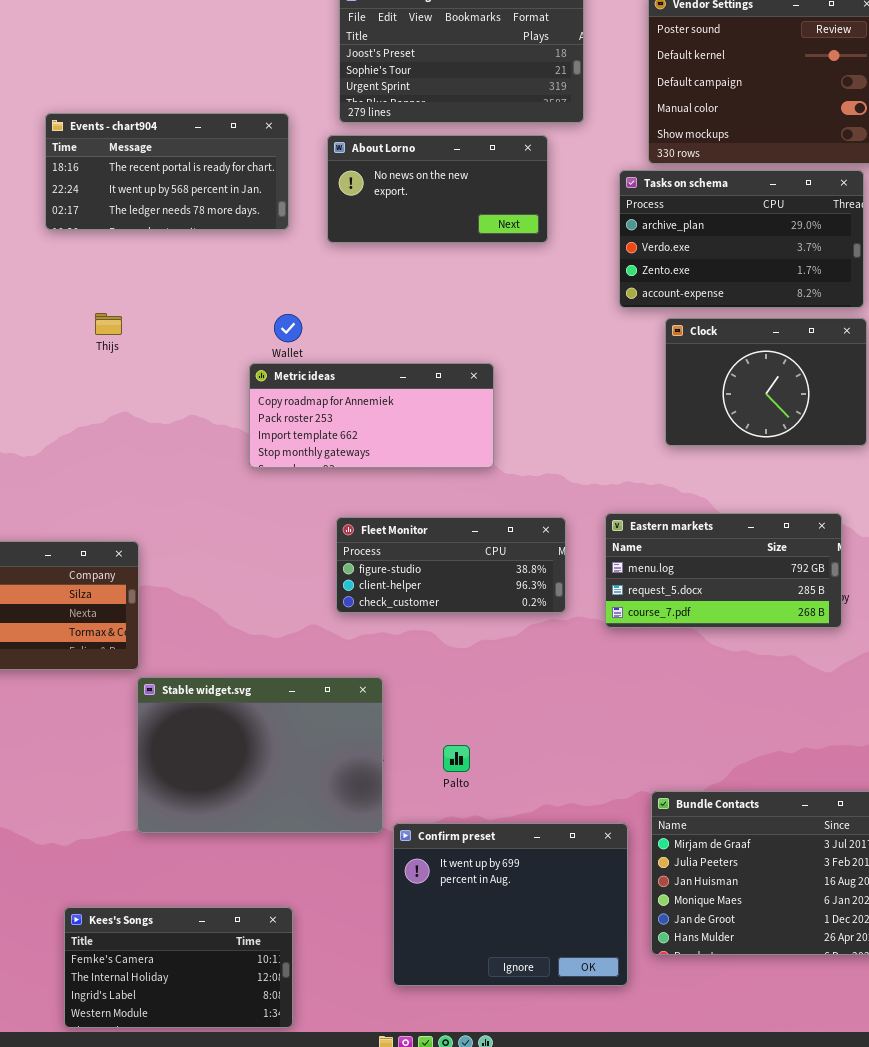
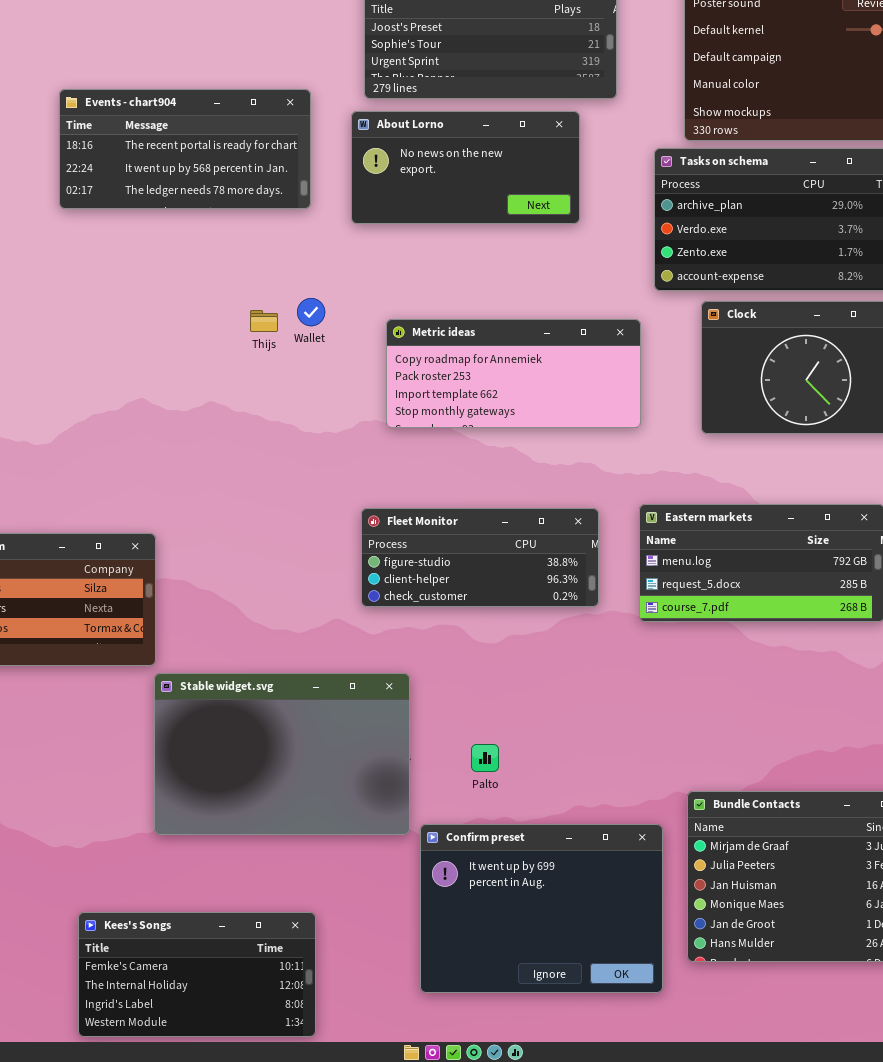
Thijs: [95,313,122,335] -> [250,310,278,332], moved
Metric ideas: [249,363,494,468] -> [386,319,641,428], moved

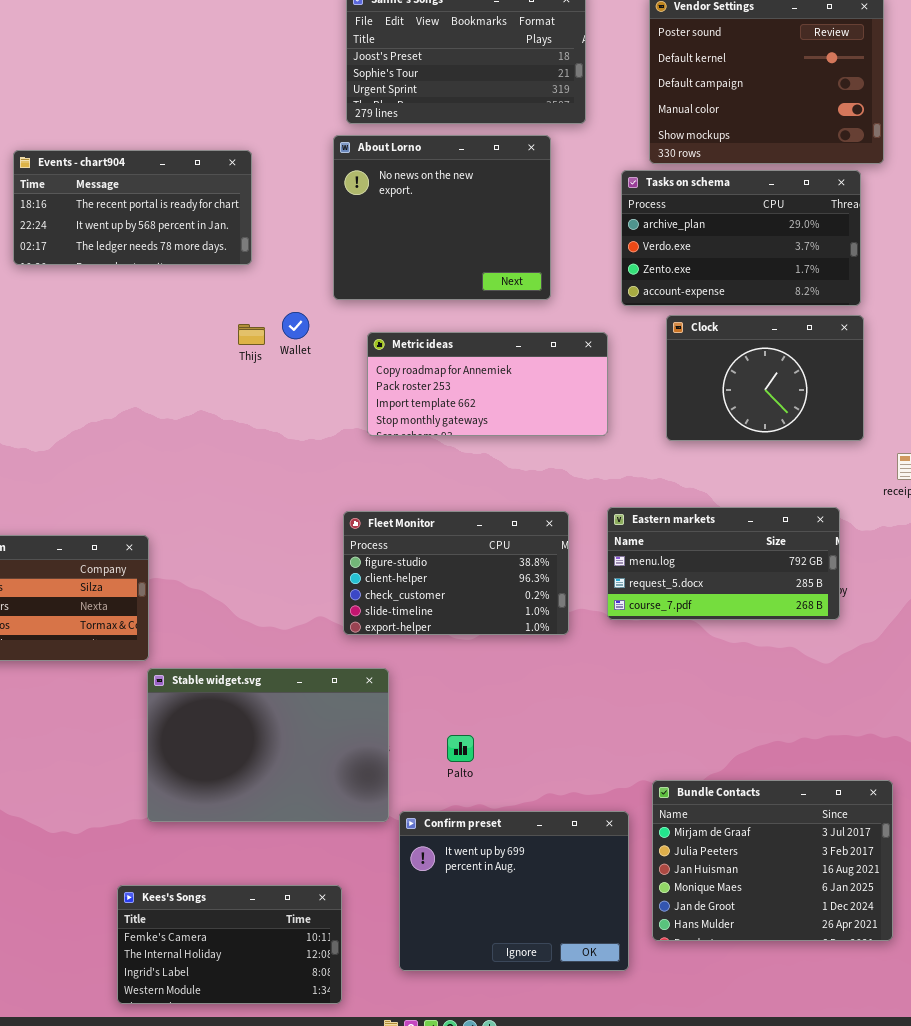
Events - chart904: [59,89,311,209] -> [13,150,252,265], moved
About Lorno: [351,111,580,224] -> [333,135,551,300], resized
Fleet Monitor: [361,508,599,607] -> [343,511,569,635], resized
Kees's Songs: [78,912,316,1037] -> [117,885,342,1004], moved

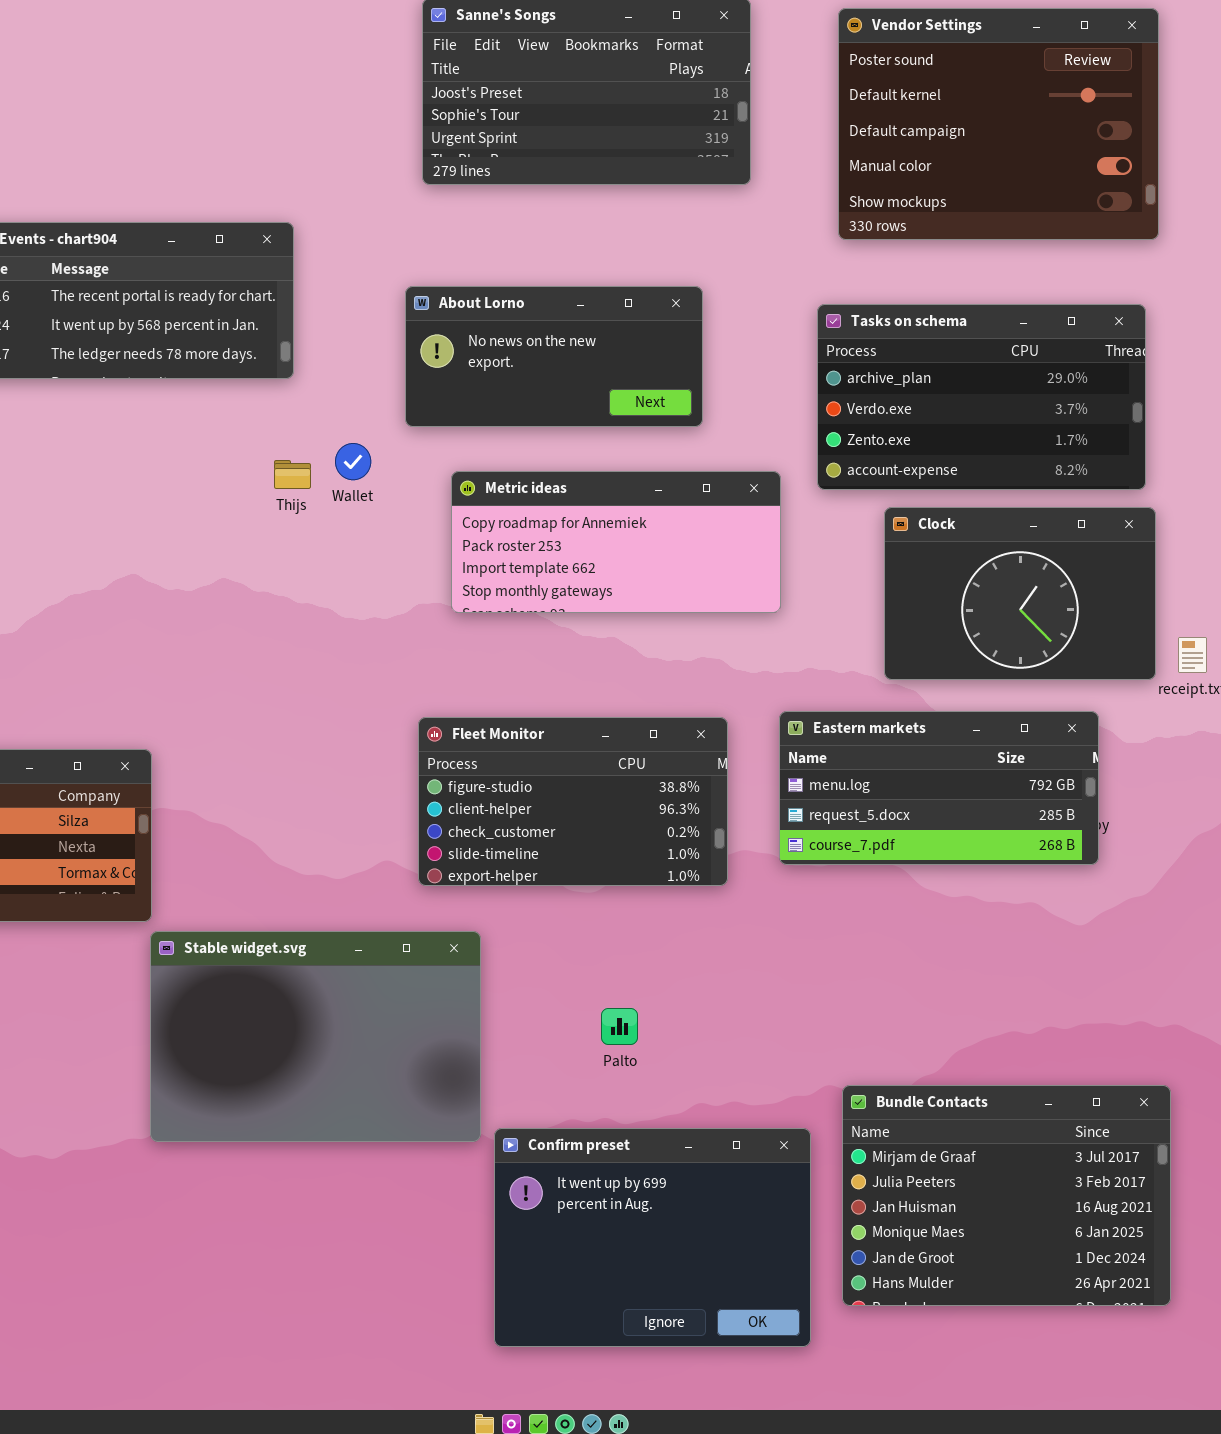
About Lorno: [333,135,551,300] -> [405,286,703,427], resized
Tasks on schema: [621,170,861,306] -> [817,304,1146,490], moved
Clock: [666,315,864,441] -> [884,507,1156,680], moved
Palto: [447,735,474,762] -> [601,1008,638,1045], moved
Kees's Songs: [117,885,342,1004] -> none, closed

